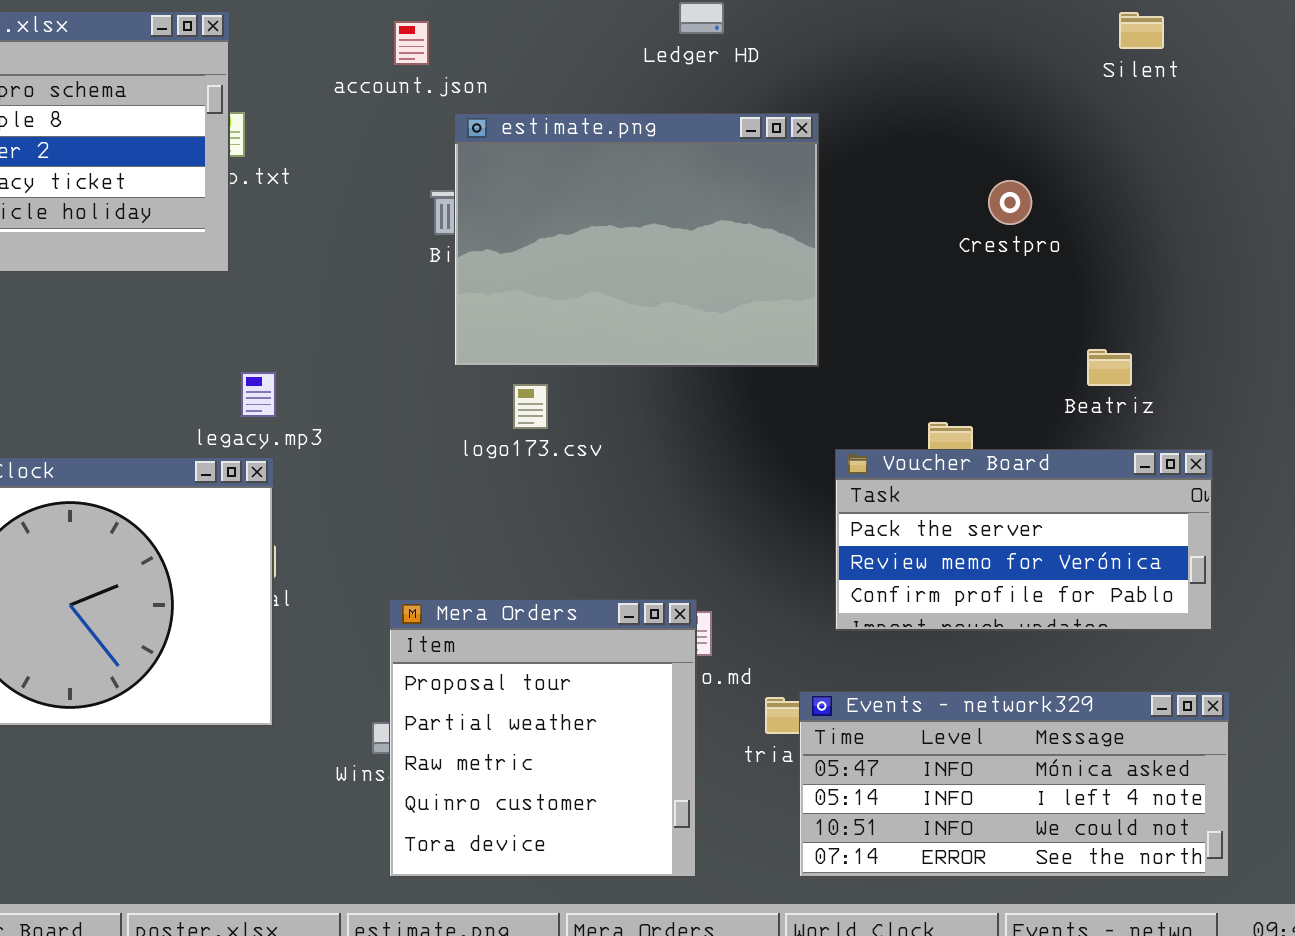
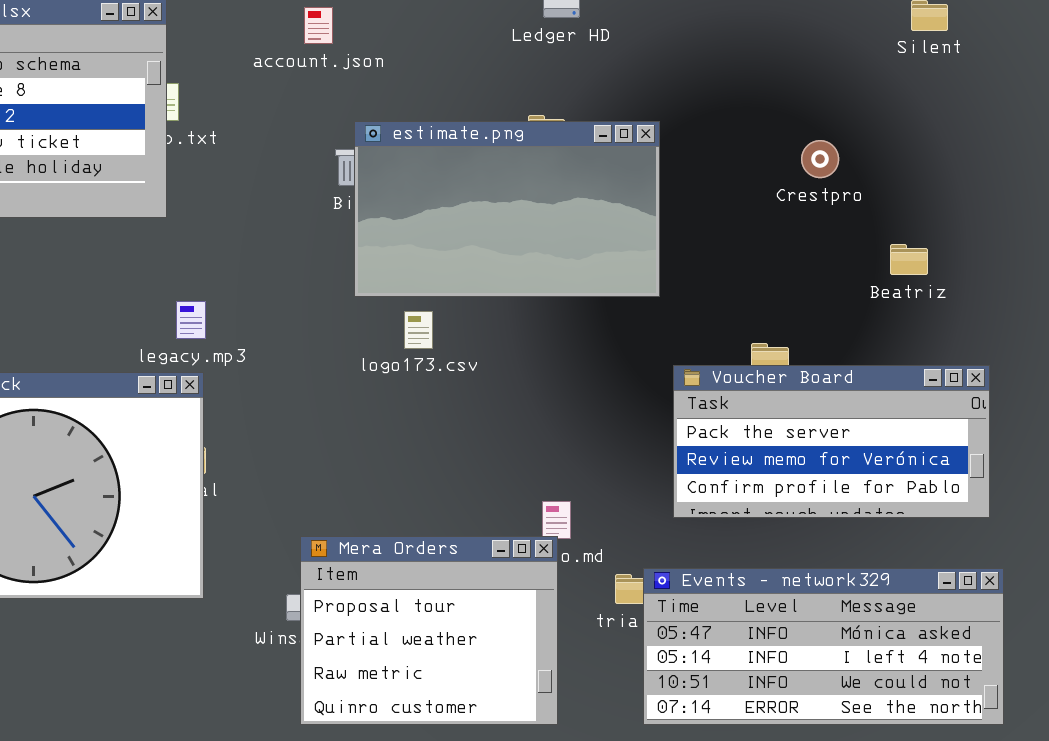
estimate.png: [454,113,819,367] -> [354,121,660,297], resized
Beatriz: [1087,349,1132,386] -> [890,244,928,275], moved
Mera Orders: [389,599,697,878] -> [300,536,558,725], resized

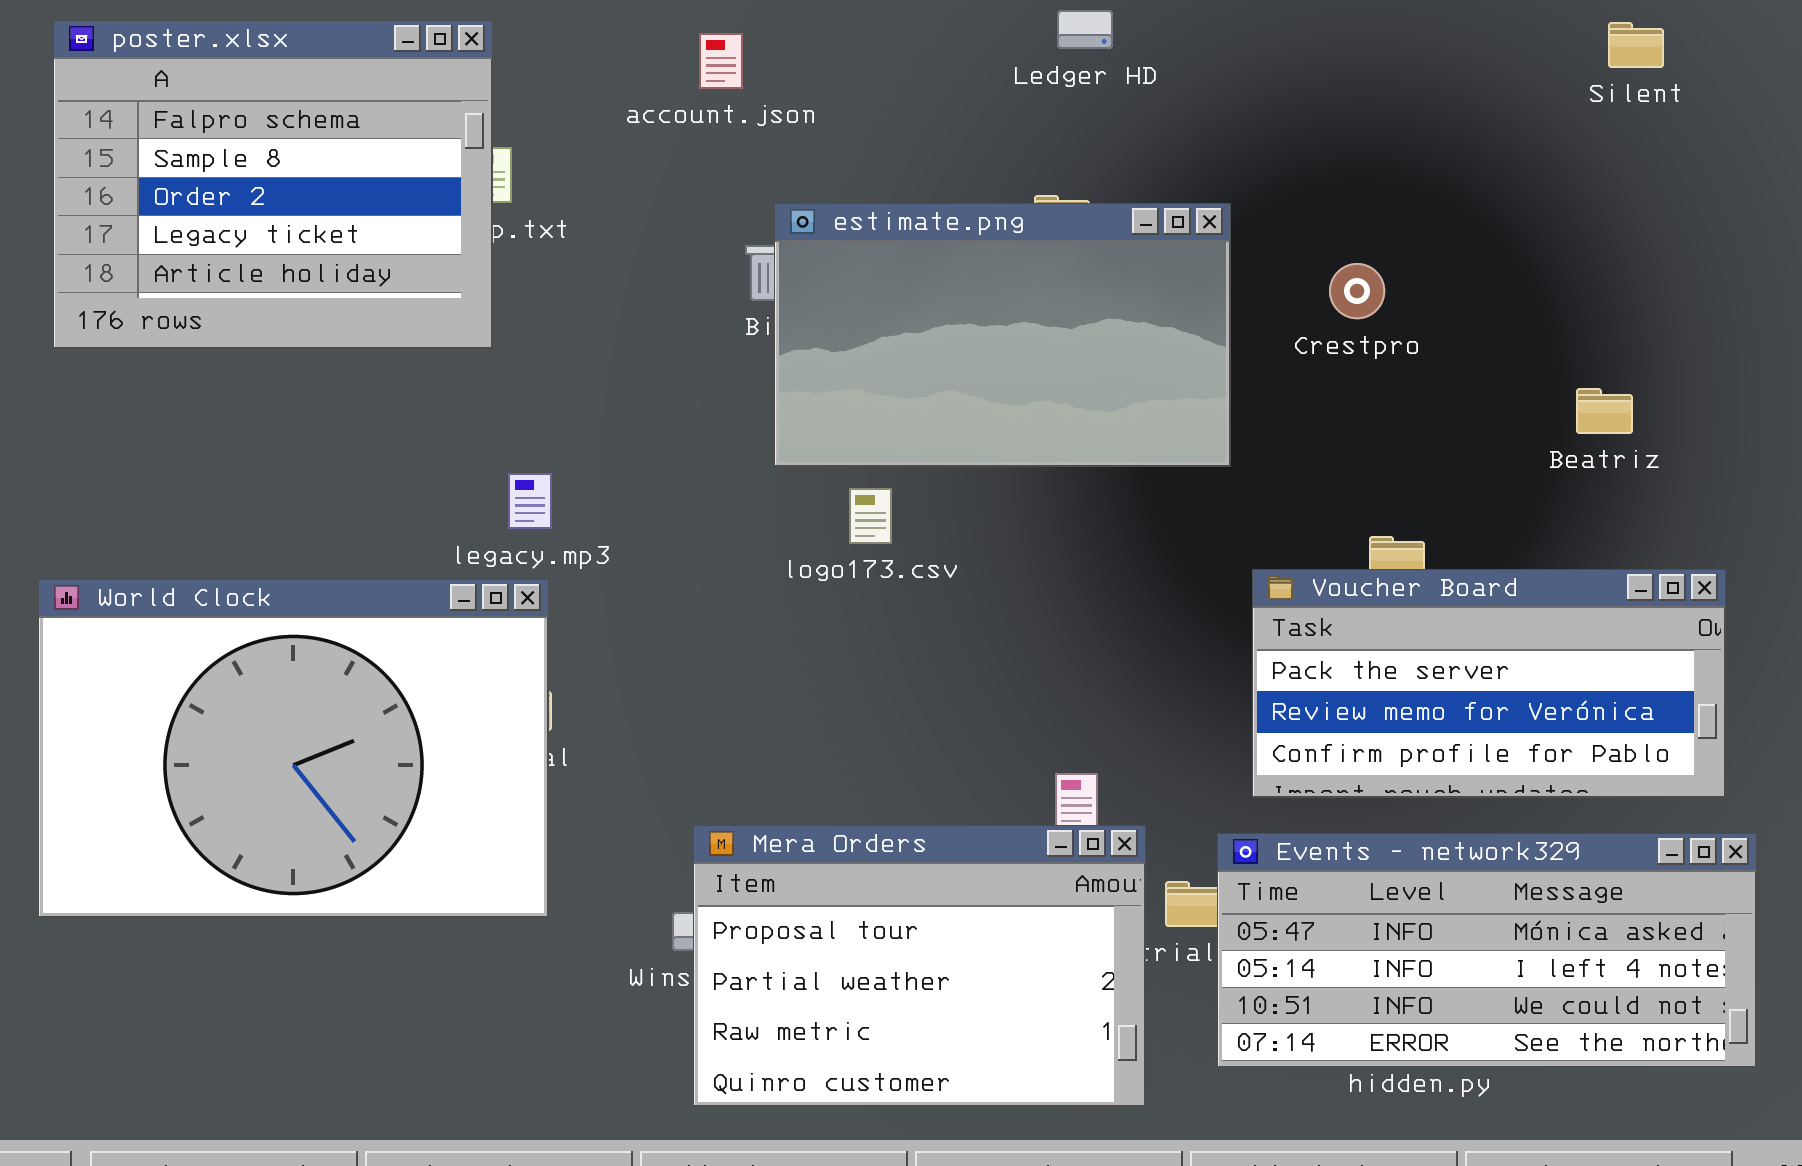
Crestpro: [801,140,839,178] -> [1329,263,1385,319], moved
Mera Orders: [300,536,558,725] -> [693,825,1146,1107], resized
Events - network329: [643,568,1004,725] -> [1217,833,1757,1068], moved

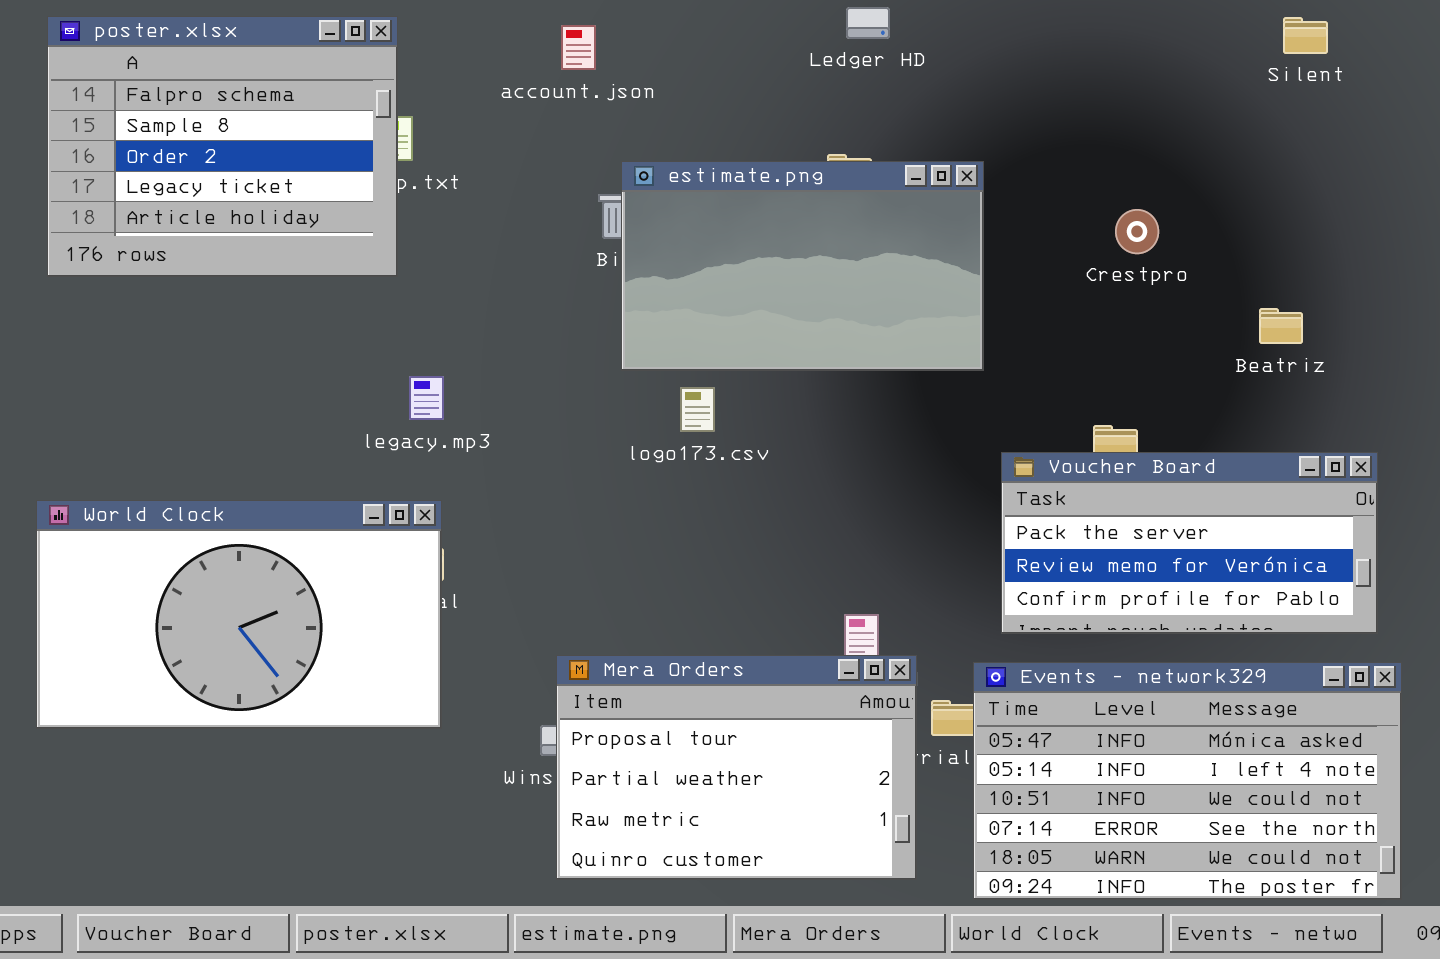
Crestpro: [1329,263,1385,319] -> [1115,209,1159,254], moved
World Clock: [38,579,549,918] -> [36,500,442,729], resized
Events - network329: [1217,833,1757,1068] -> [973,662,1402,900], resized

